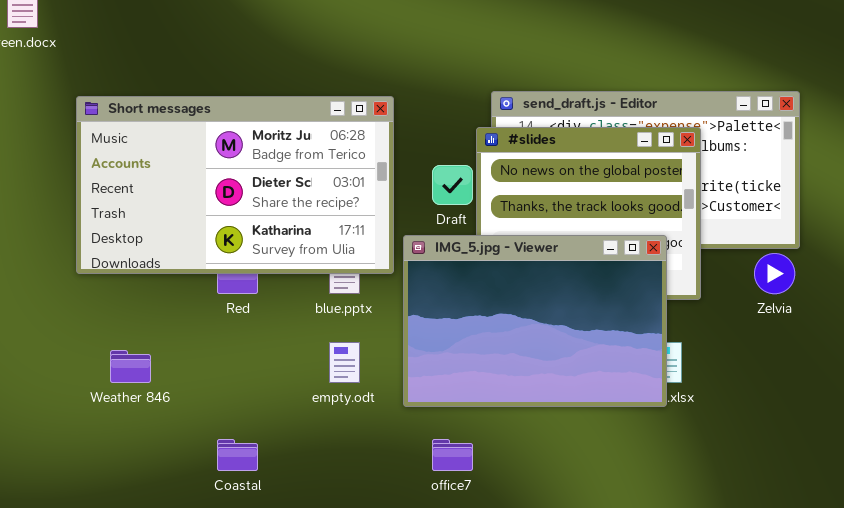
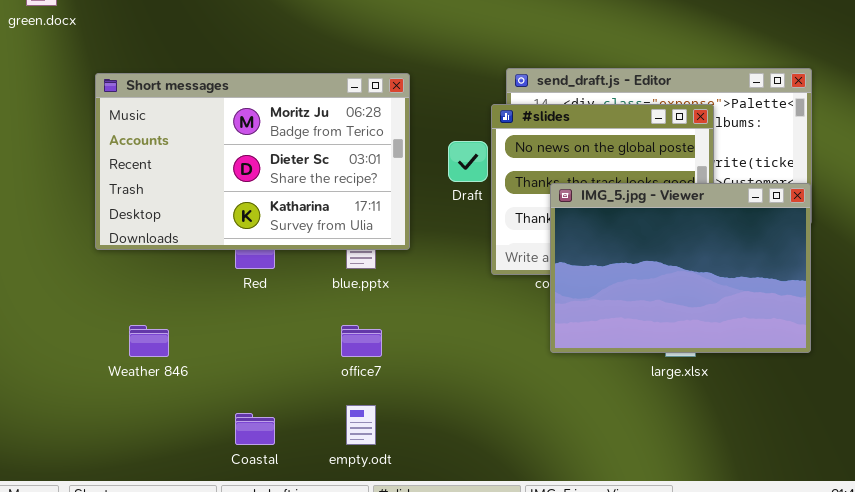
IMG_5.jpg - Viewer: [403,235,667,407] -> [550,183,811,353], moved
empty.odt: [329,342,360,383] -> [346,405,376,445], moved
office7: [432,439,473,471] -> [341,325,382,357], moved

